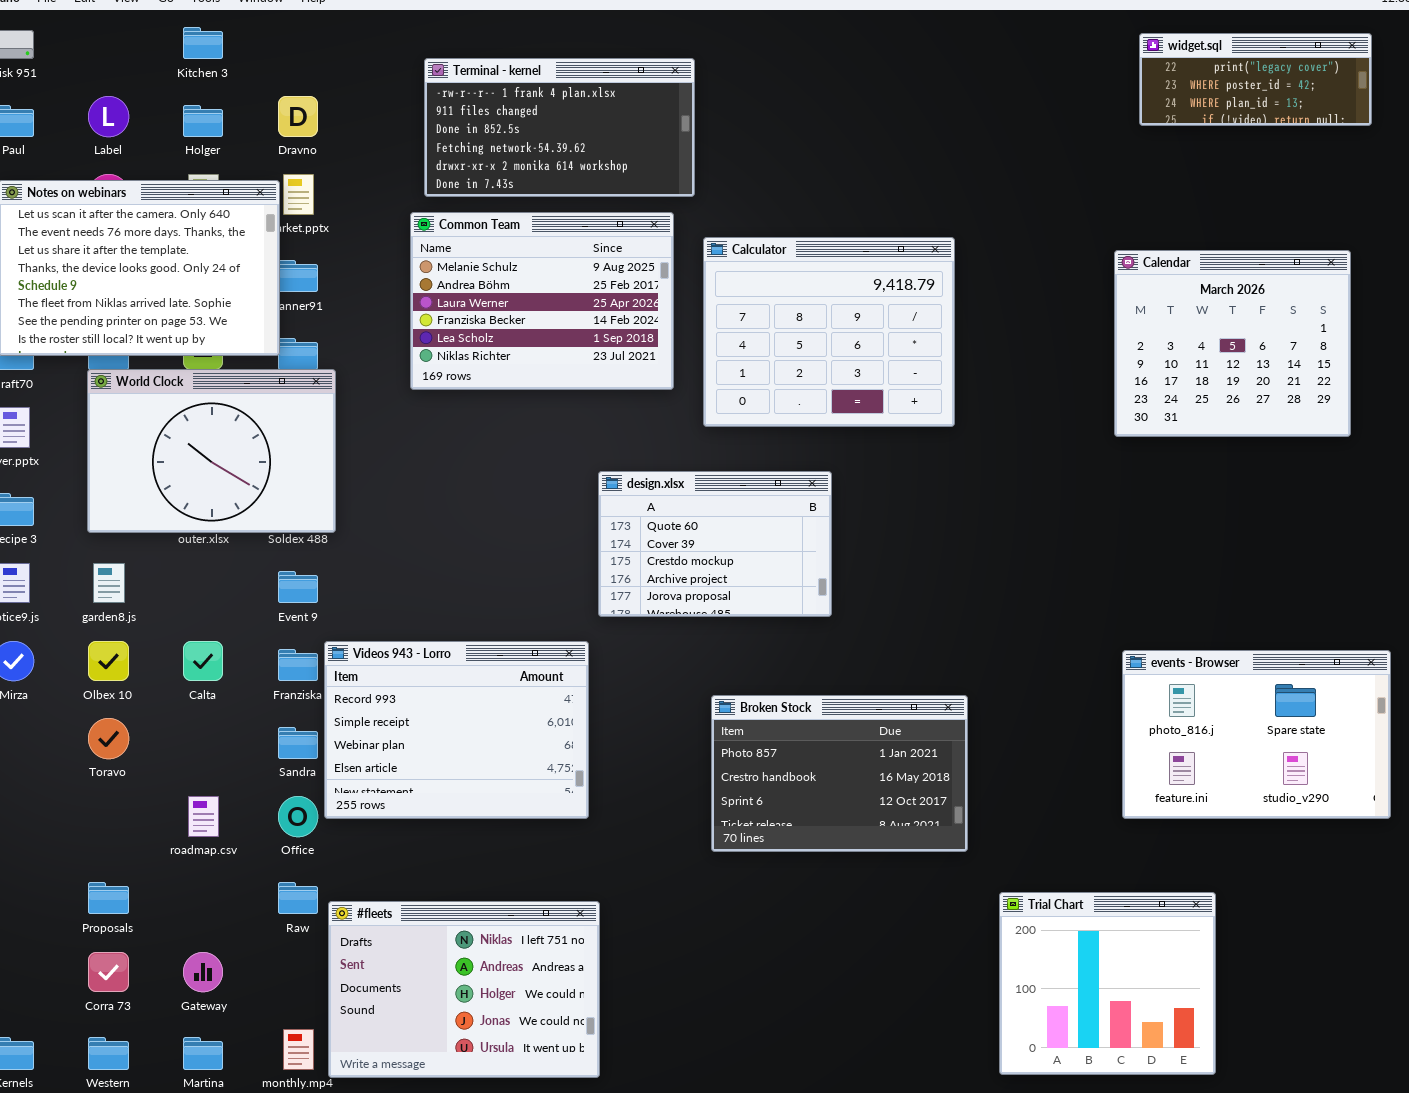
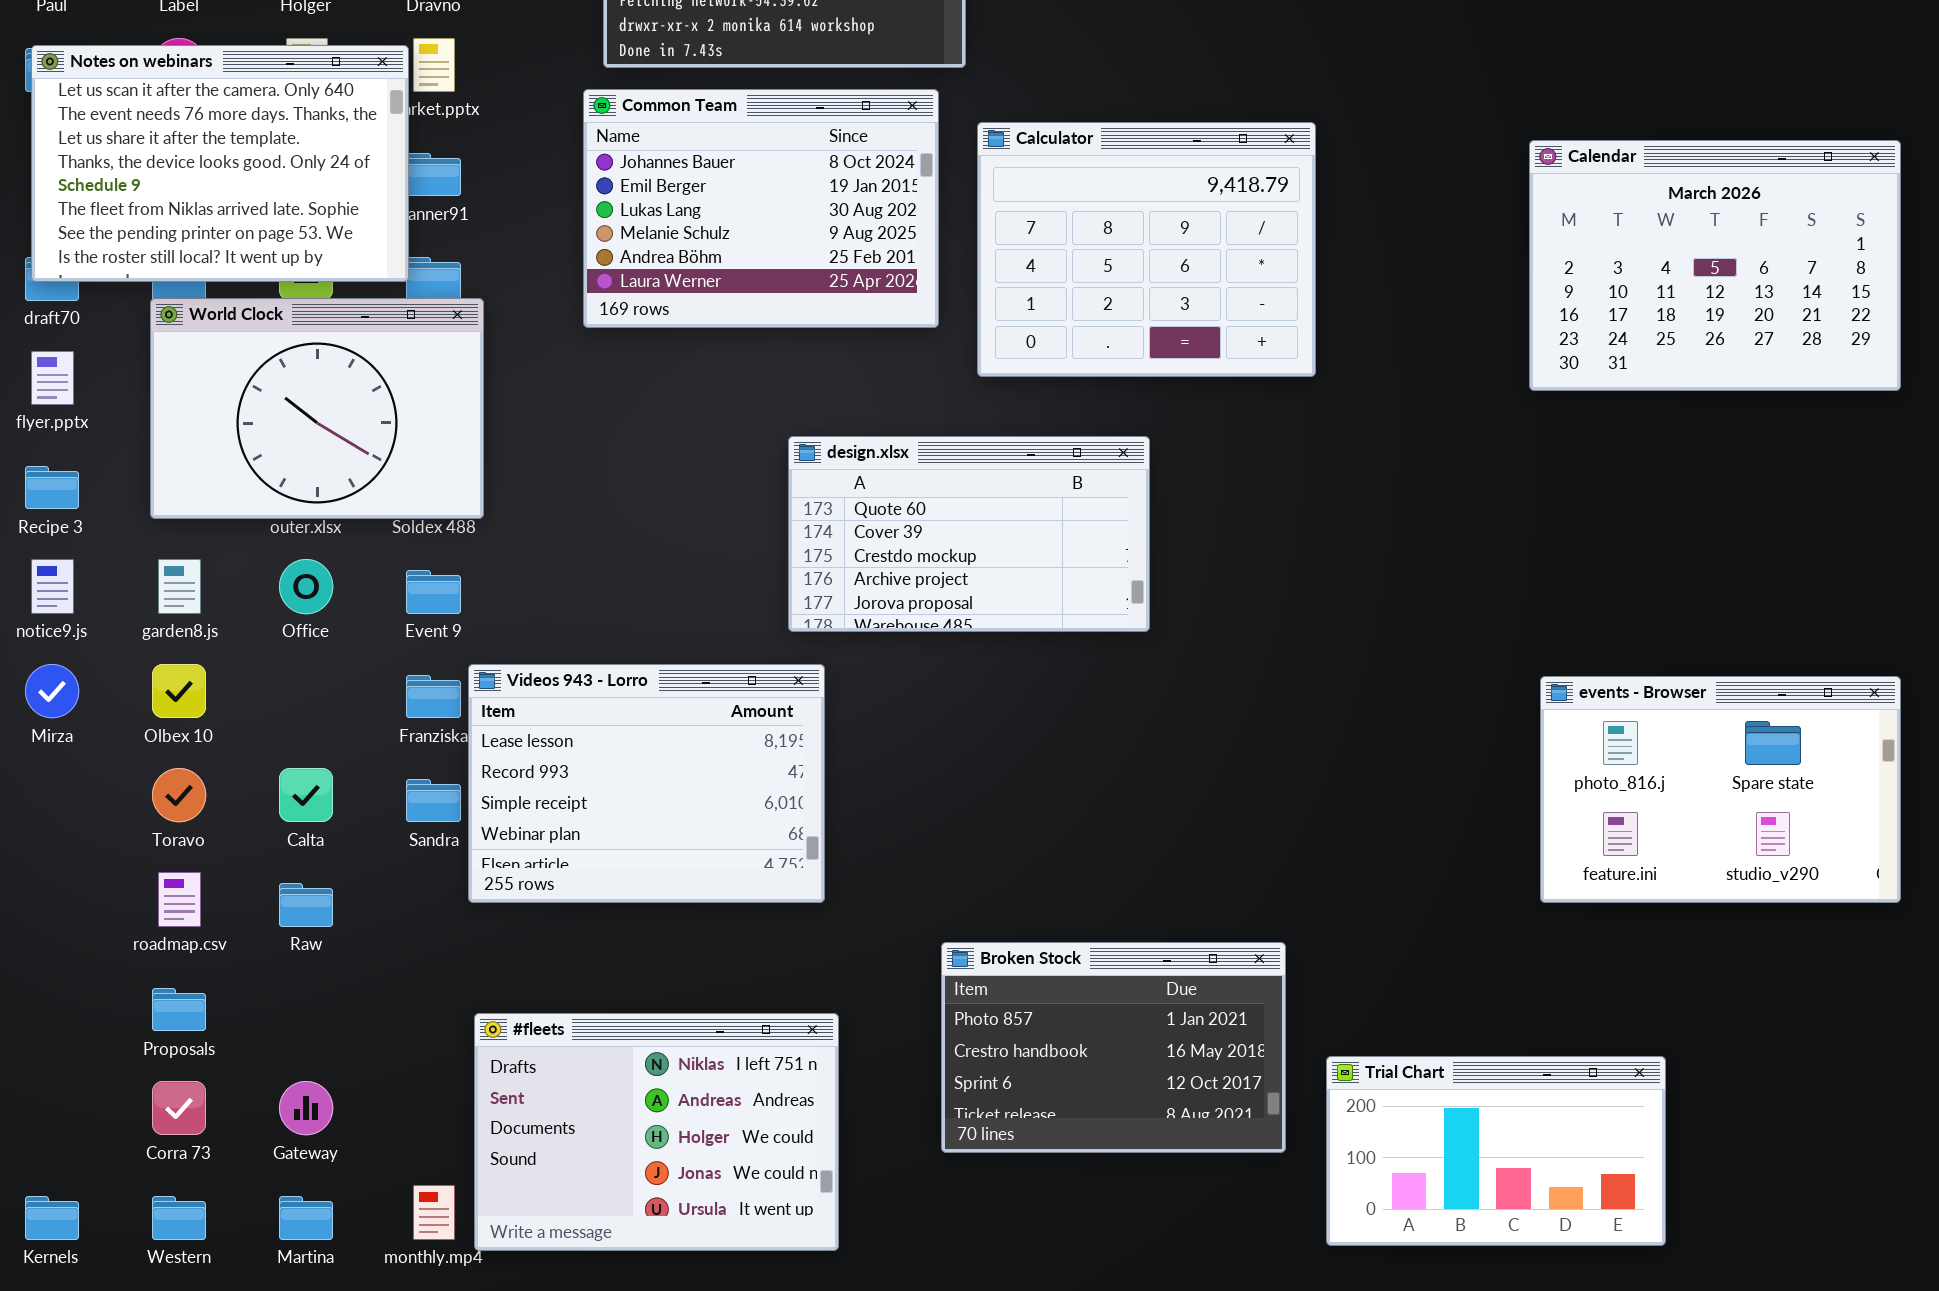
Common Team: [410,212,674,390] -> [583,89,939,328], scrolled up 3 rows
Calendar: [1114,250,1351,437] -> [1529,140,1901,391], resized
design.xlsx: [598,471,832,617] -> [788,436,1150,632], resized
Calta: [183,641,223,681] -> [279,768,333,822], moved
Videos 943 - Lorro: [324,641,589,819] -> [468,664,825,903], scrolled up 1 row
Broken Stock: [711,695,968,852] -> [941,942,1286,1153], moved
roadmap.csv: [188,796,219,837] -> [158,872,201,927], moved
Office: [278,796,318,837] -> [279,559,333,614], moved
Raw: [278,882,318,914] -> [279,883,333,927], moved
Trial Chart: [999,892,1216,1075] -> [1326,1056,1666,1246], resized

